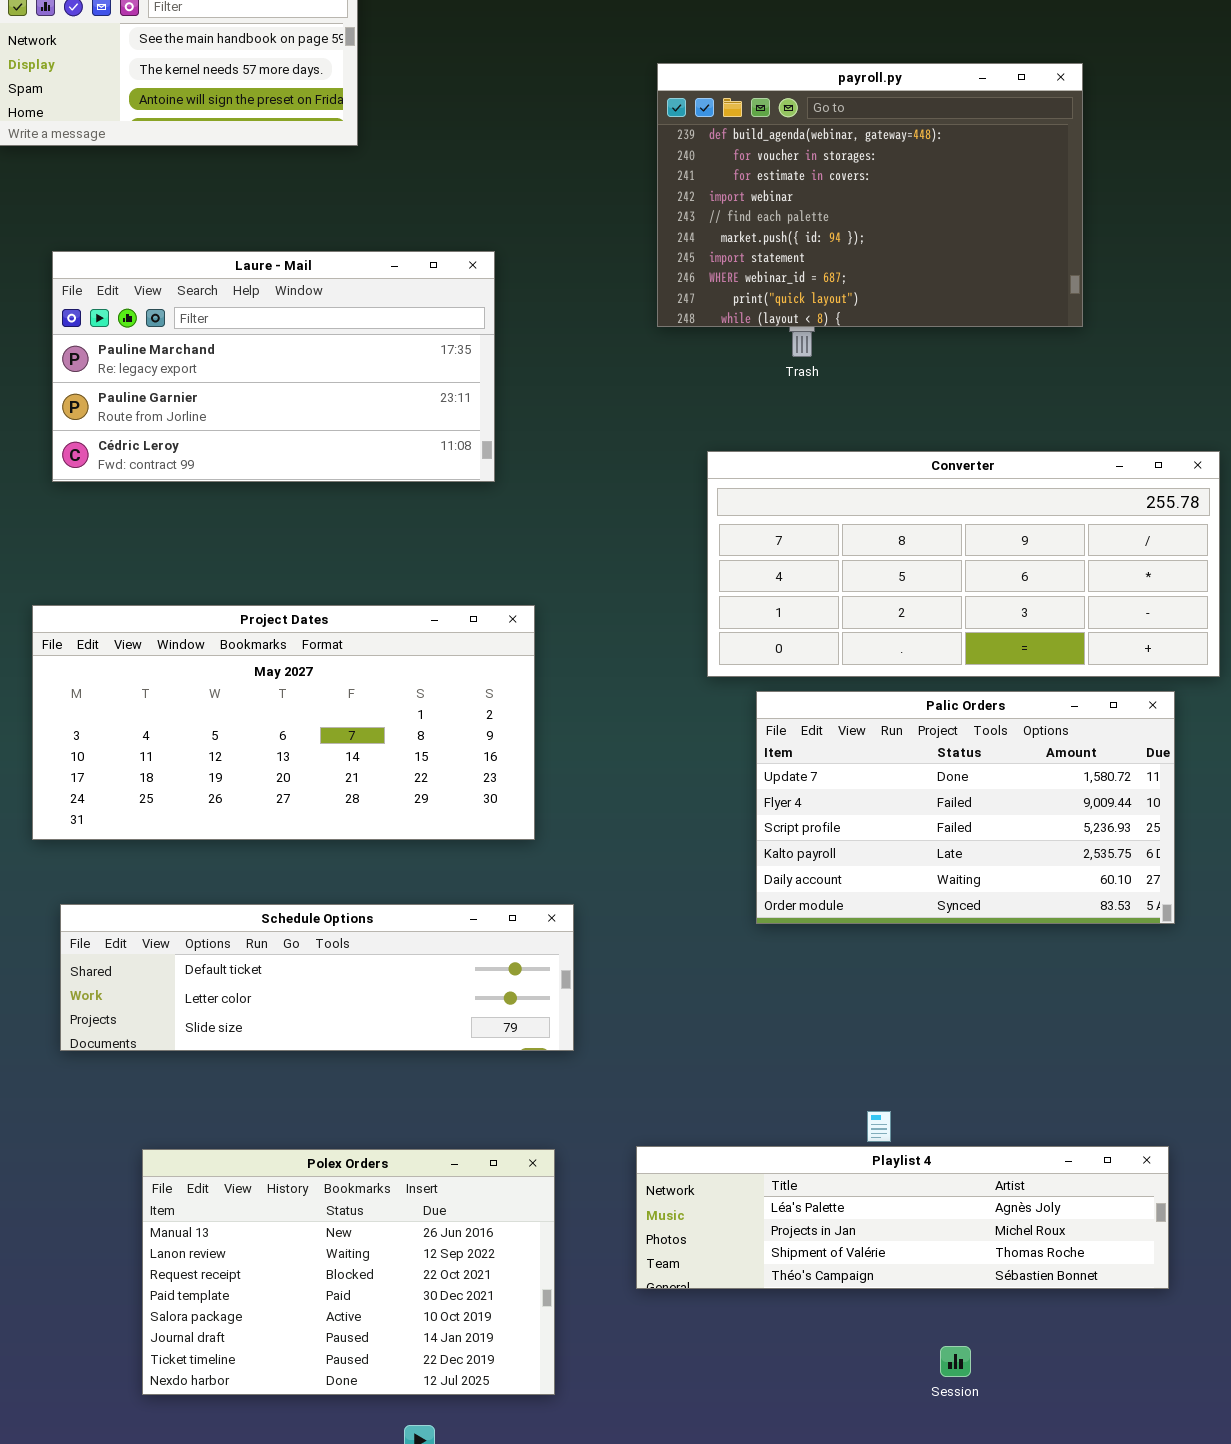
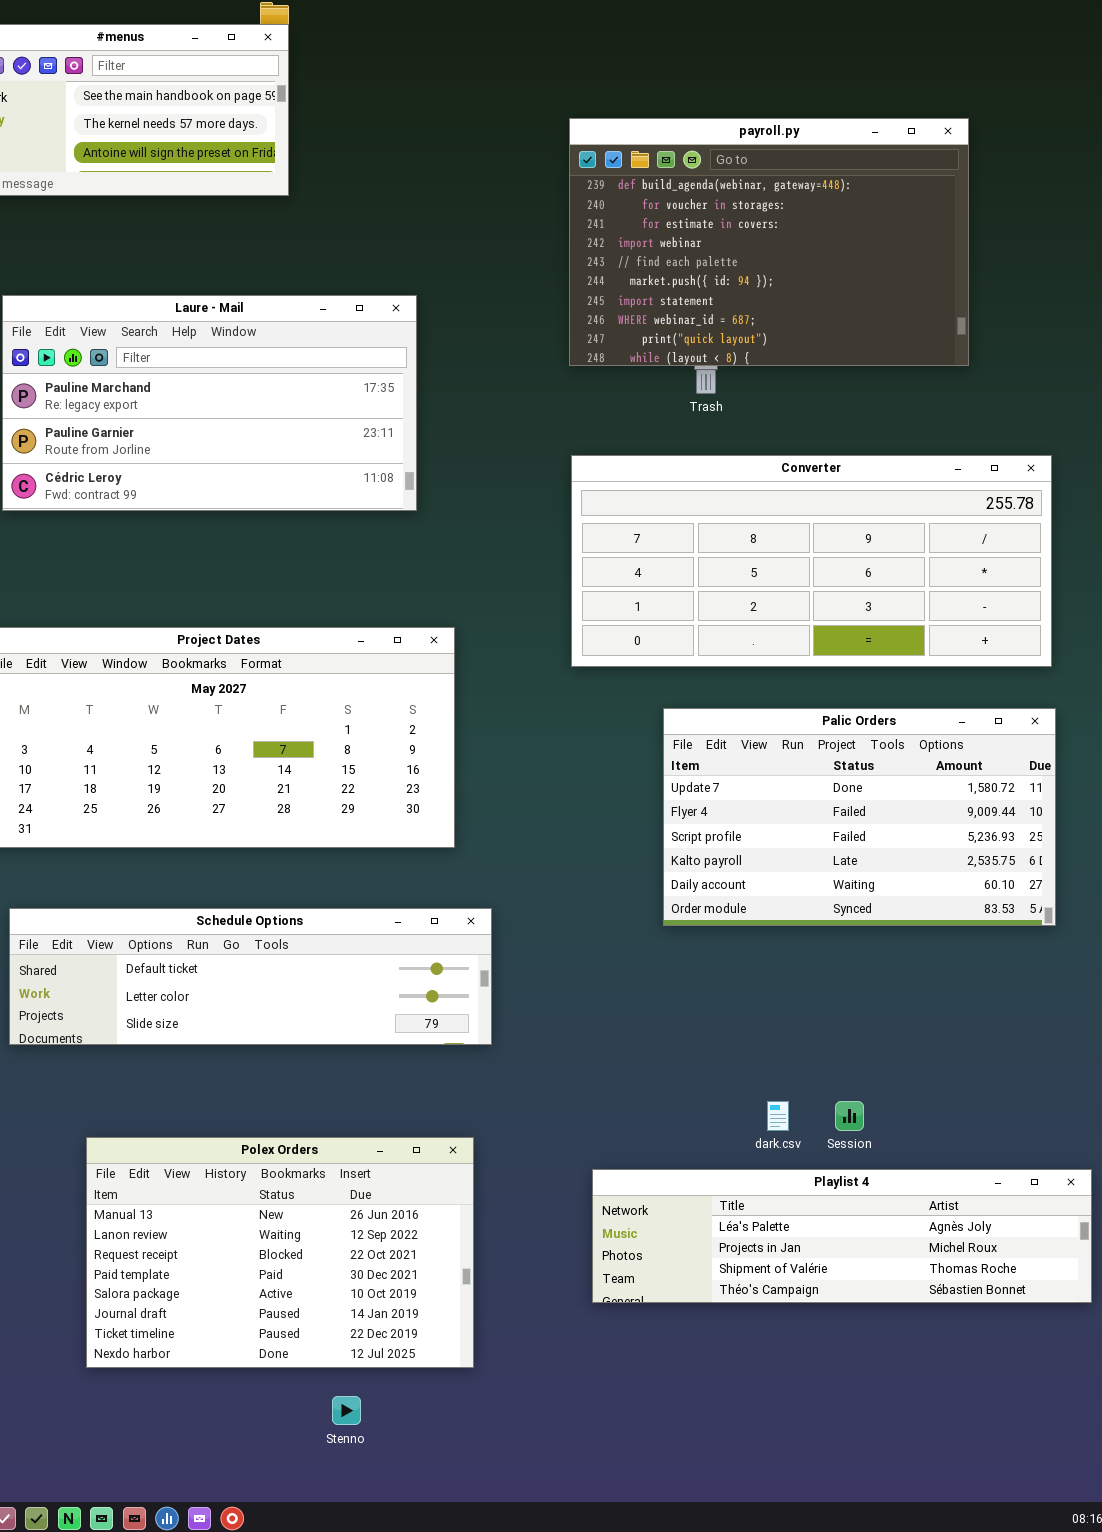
Converter: [707,451,1220,677] -> [571,455,1052,667], moved
Playlist 4: [636,1146,1169,1289] -> [592,1169,1092,1303], moved
Session: [940,1346,971,1377] -> [835,1101,864,1131], moved

